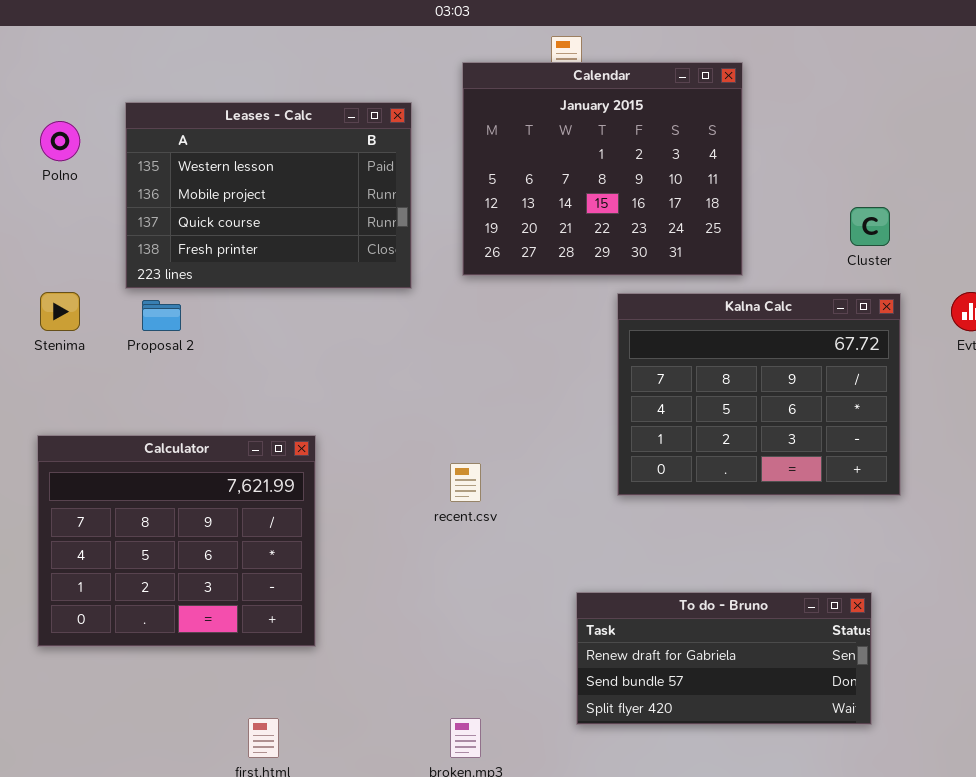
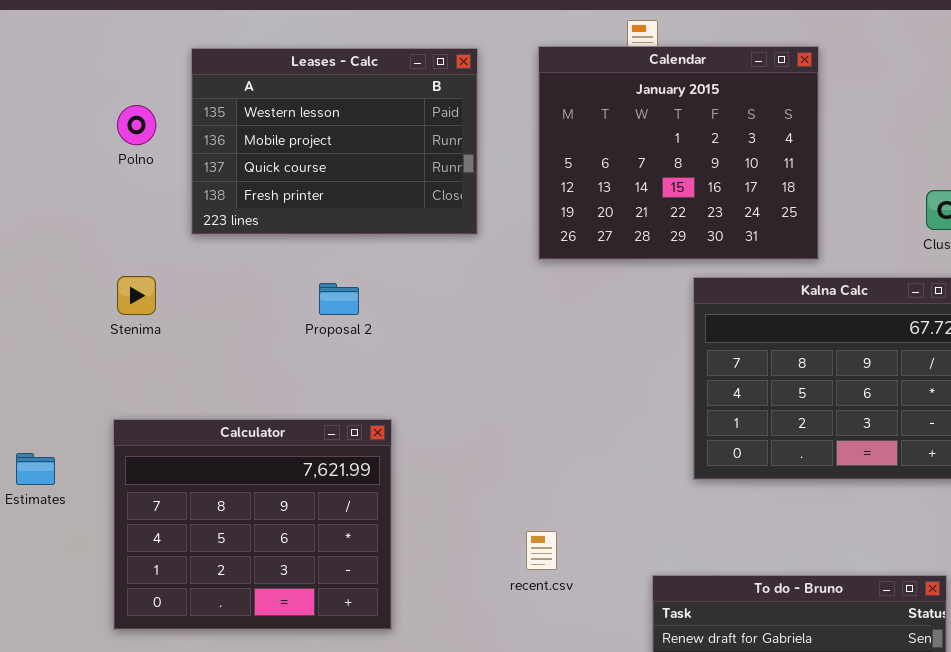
Leases - Calc: [125,102,412,289] -> [191,48,478,235], moved
Proposal 2: [142,300,181,331] -> [319,283,359,315], moved
recent.csv: [450,463,481,502] -> [526,531,557,570], moved

